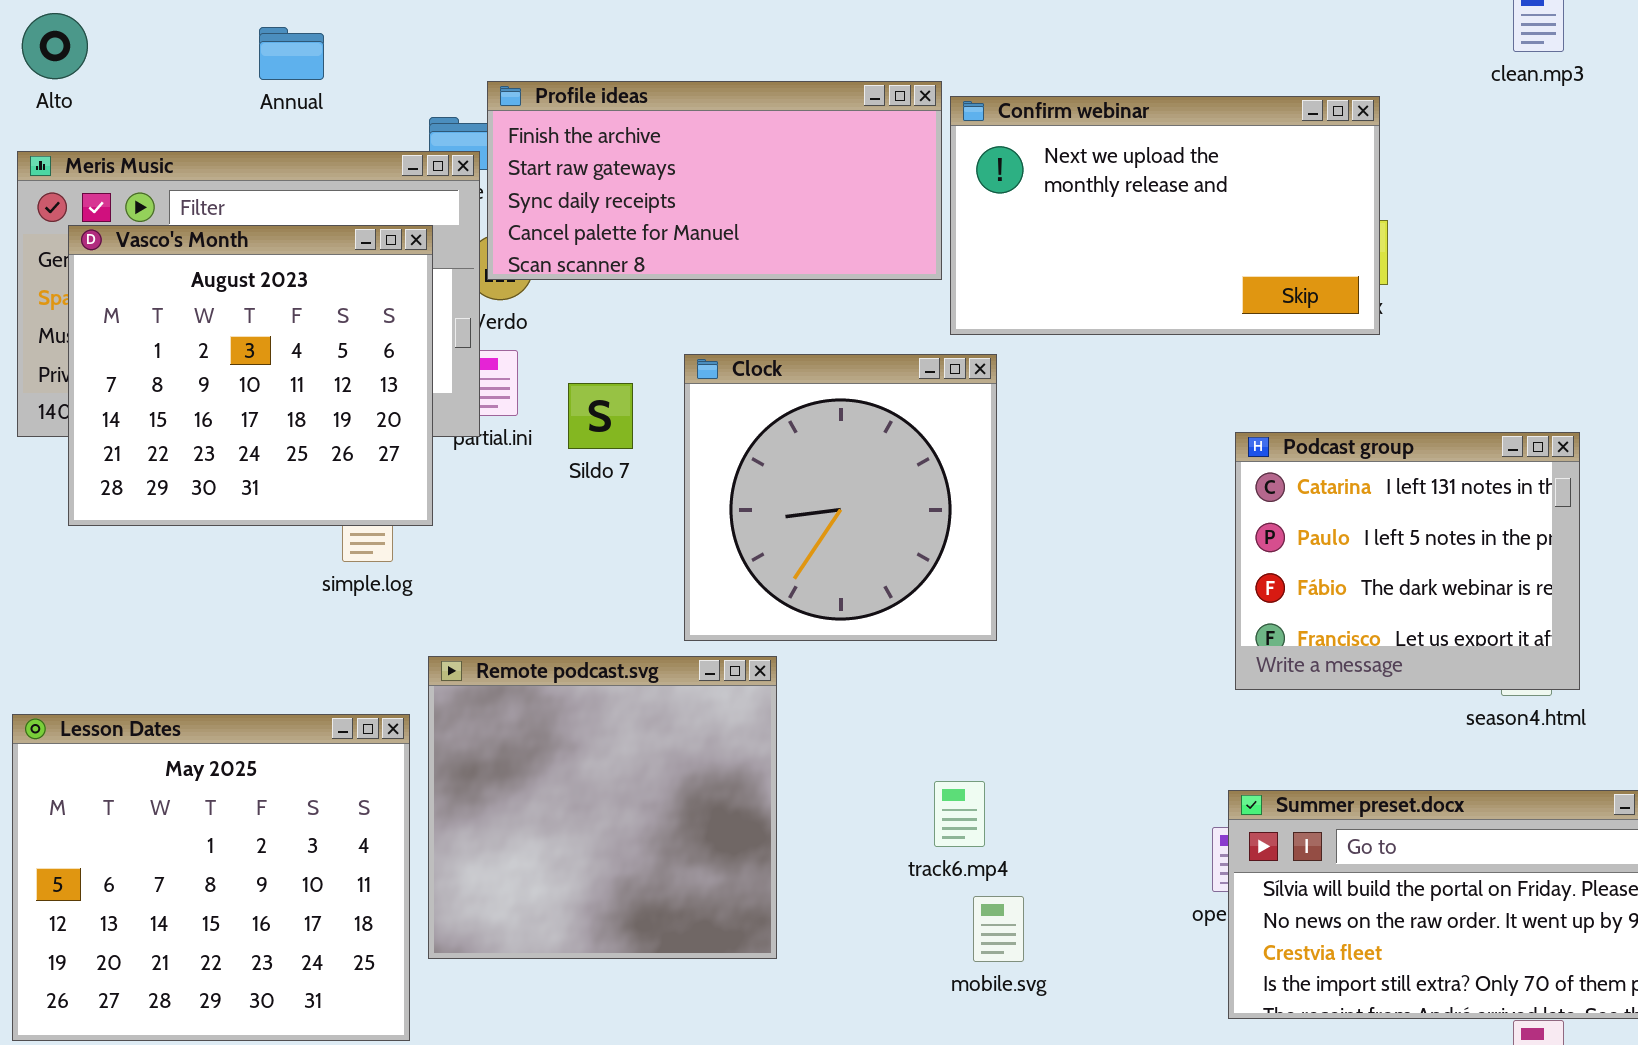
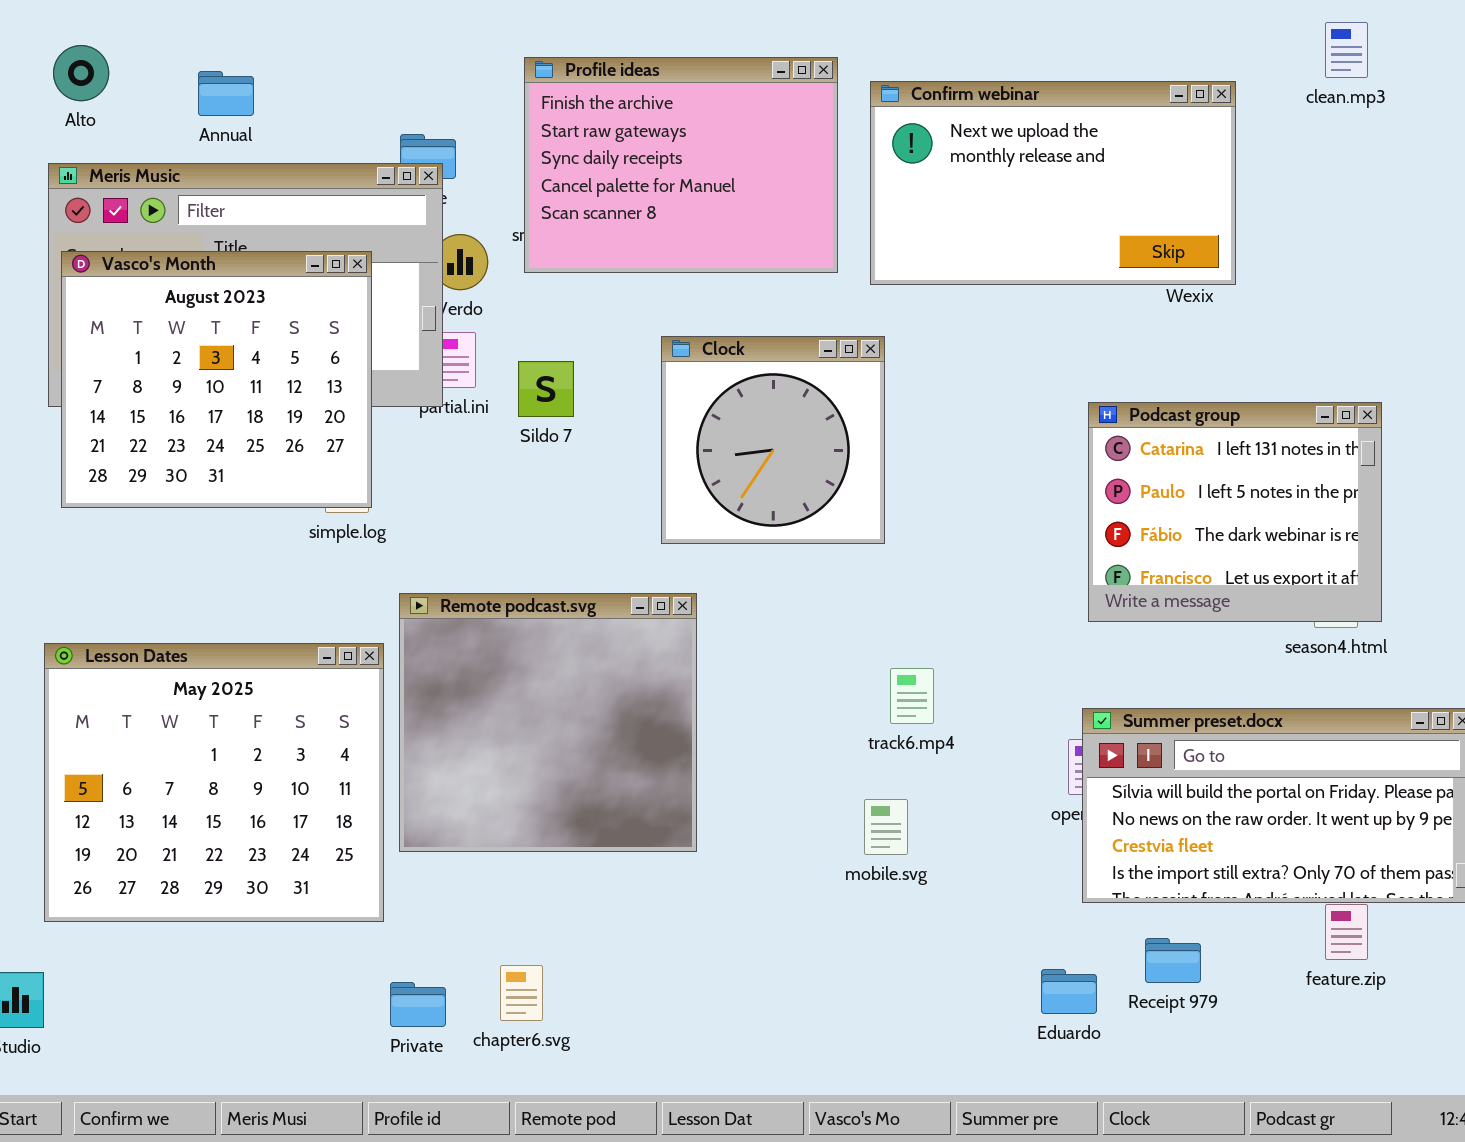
Annual: [259,27,324,80] -> [198,71,254,116], moved
Profile ideas: [487,81,942,280] -> [524,57,838,273], resized
Confirm webinar: [950,96,1380,335] -> [870,81,1236,285], moved
Vasco's Month: [68,225,433,526] -> [61,251,372,508], moved
Clock: [684,354,997,641] -> [661,336,885,544], resized
track6.mp4: [934,781,985,847] -> [890,668,934,724], moved

